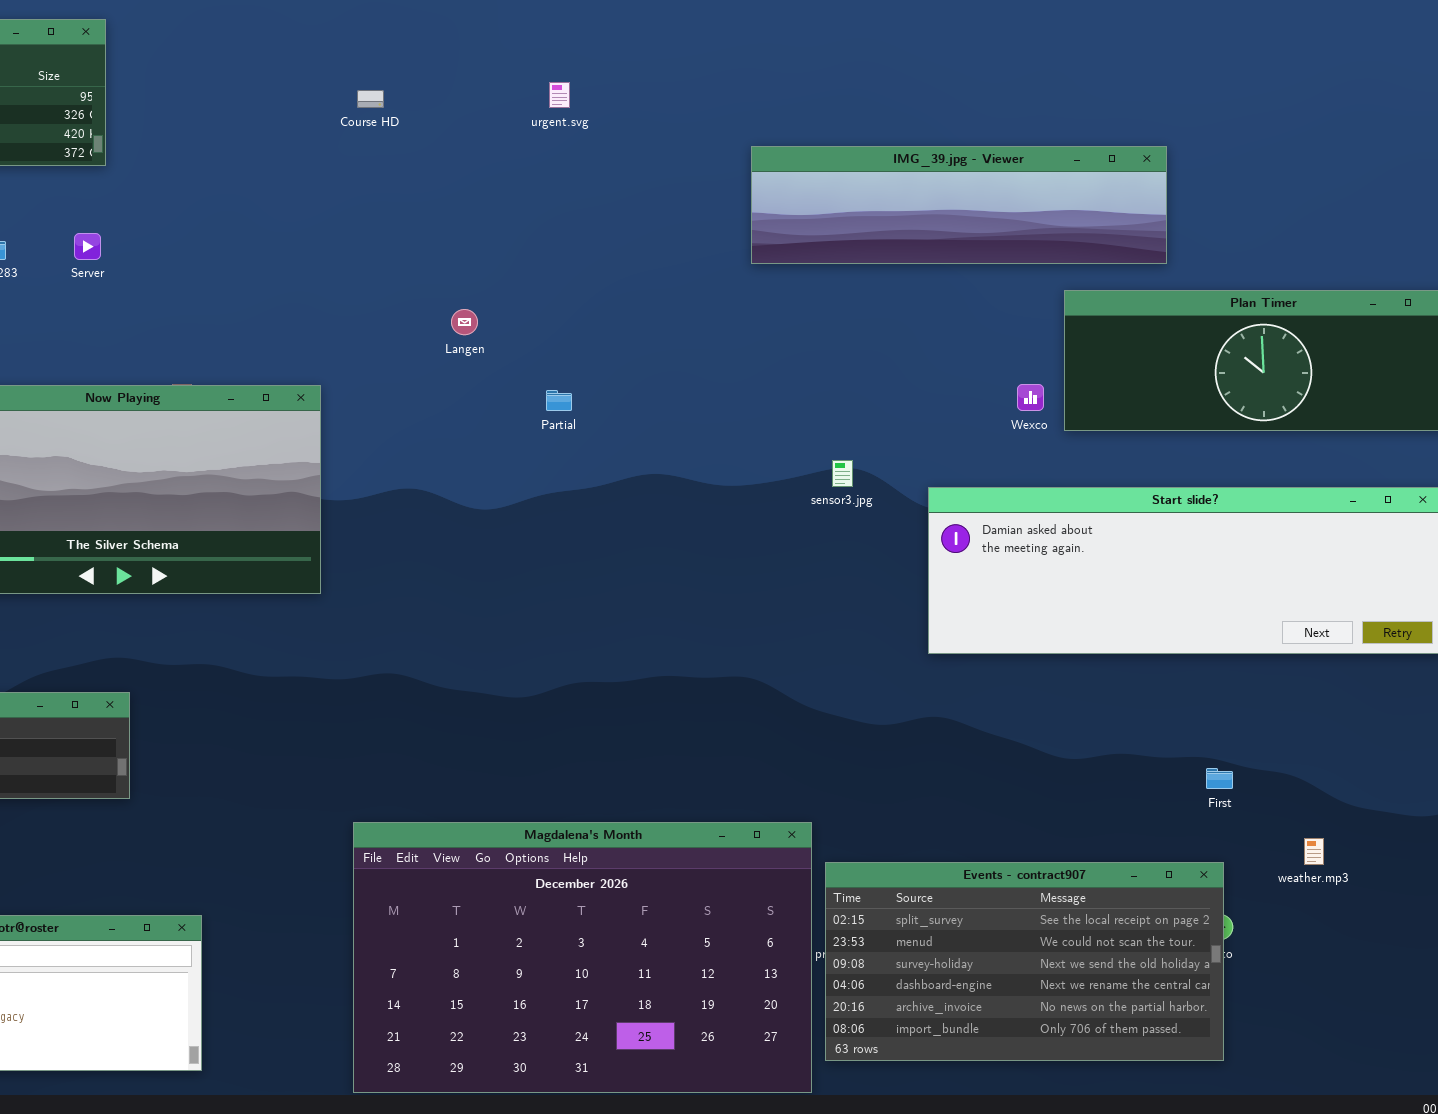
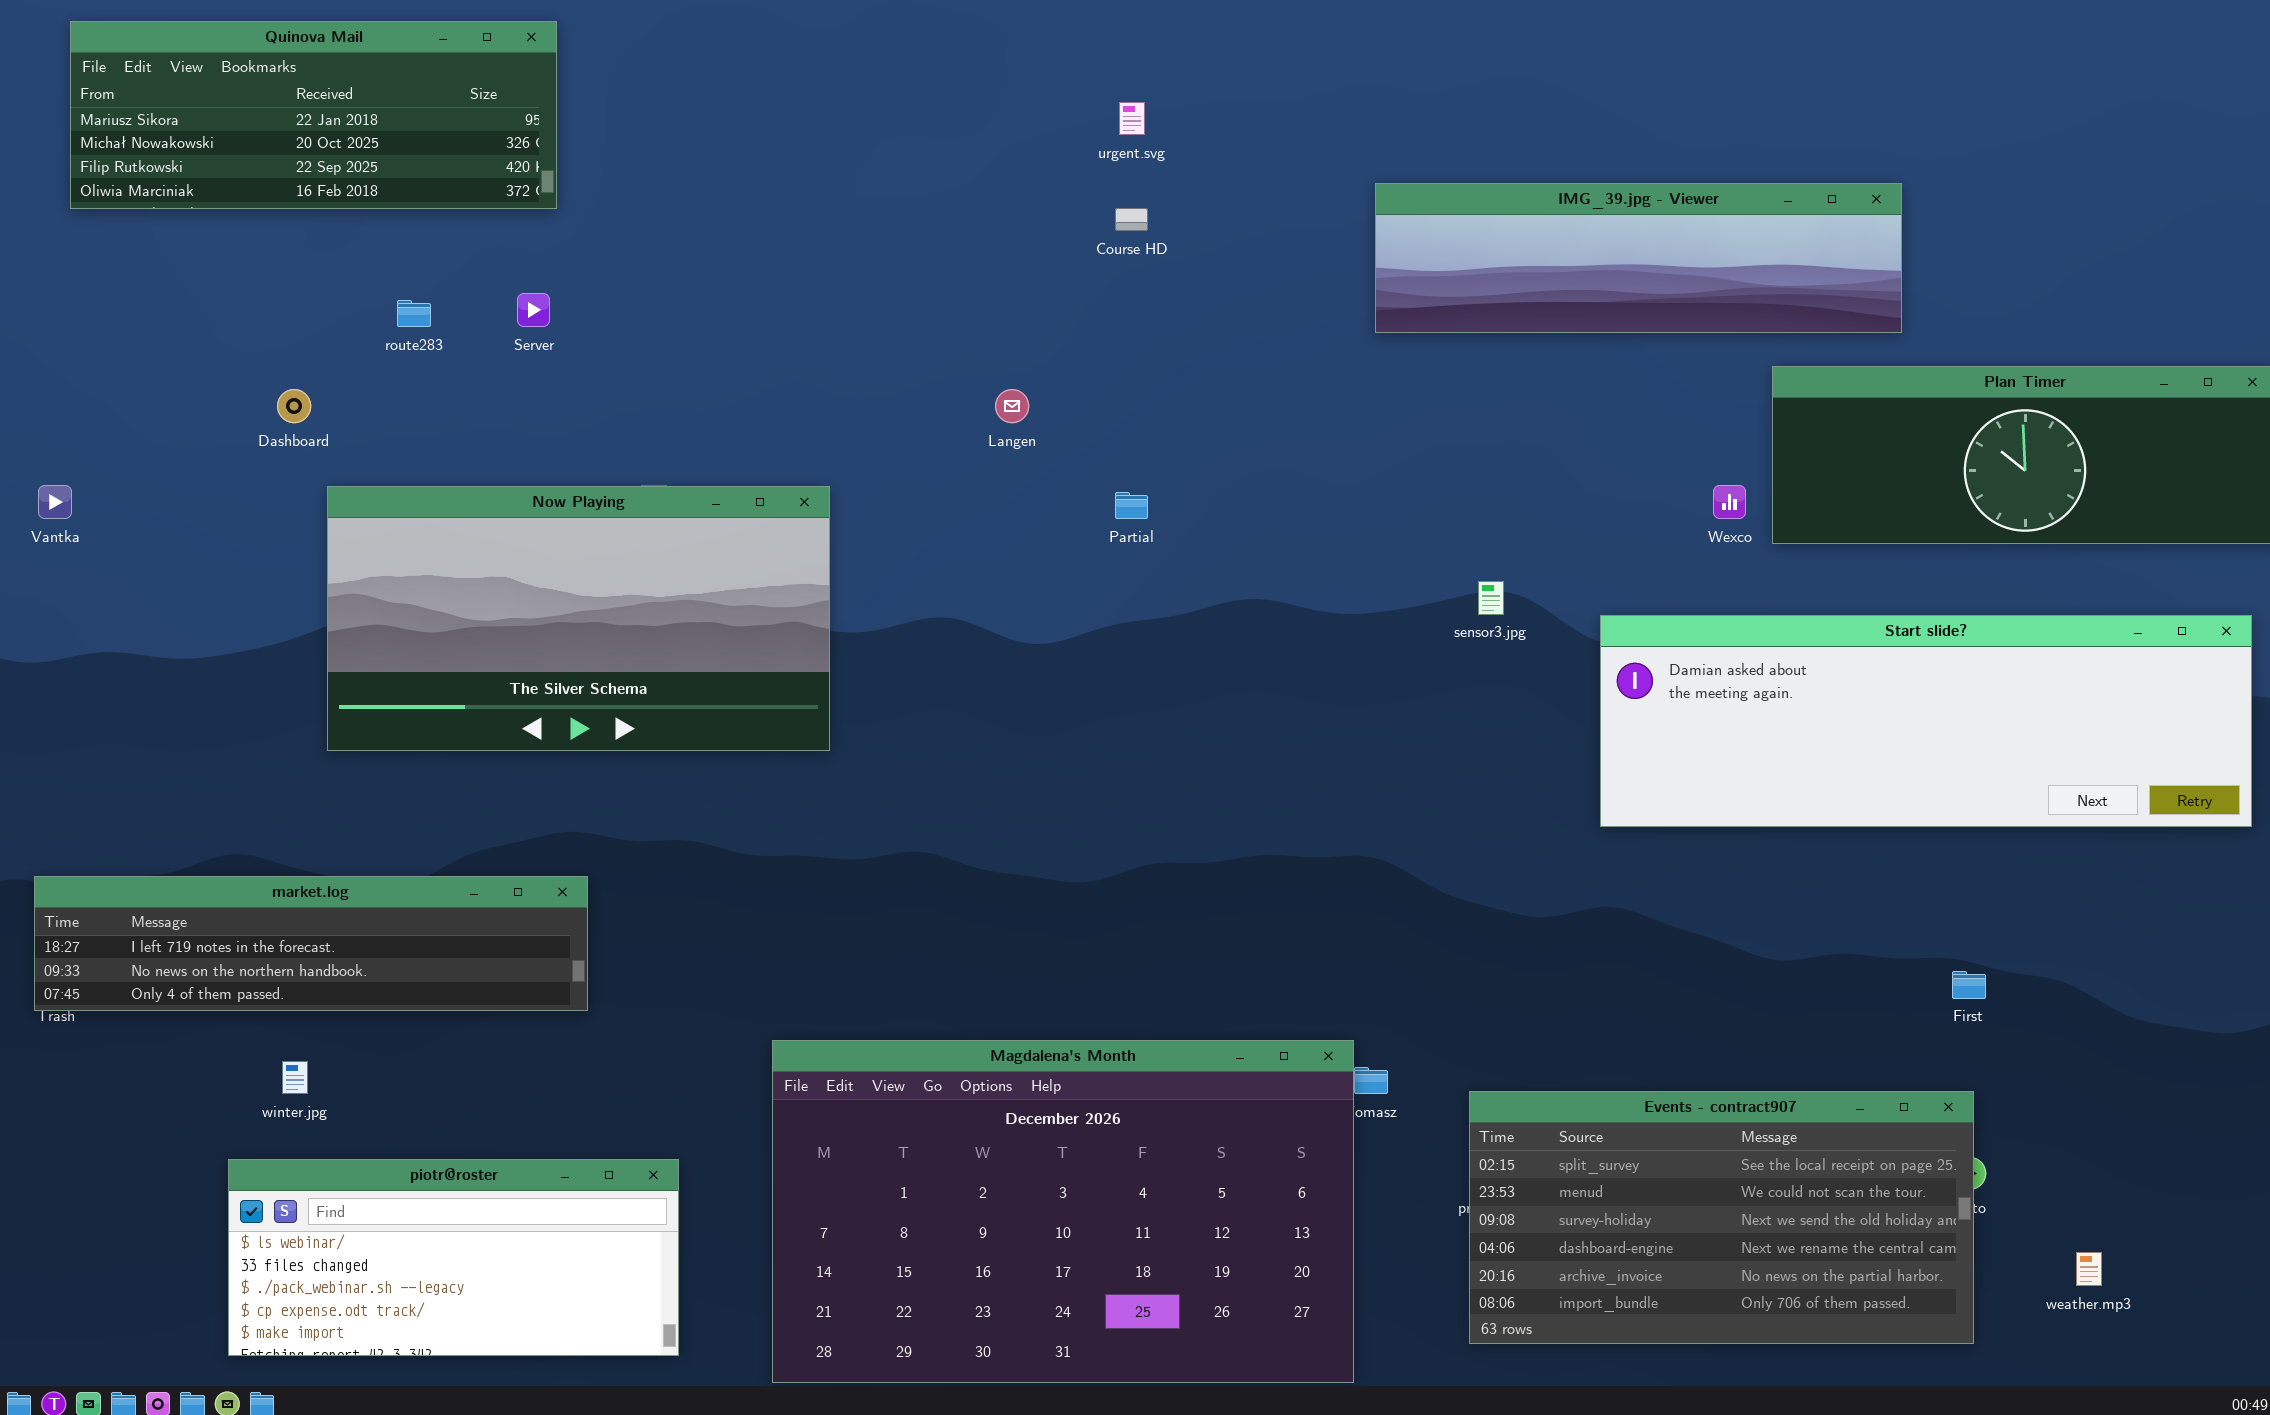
Course HD: [357,90,384,108] -> [1115,208,1148,231], moved
Magdalena's Month: [353,822,812,1093] -> [772,1040,1354,1383], moved
weather.mp3: [1304,838,1324,865] -> [2076,1252,2102,1286], moved

